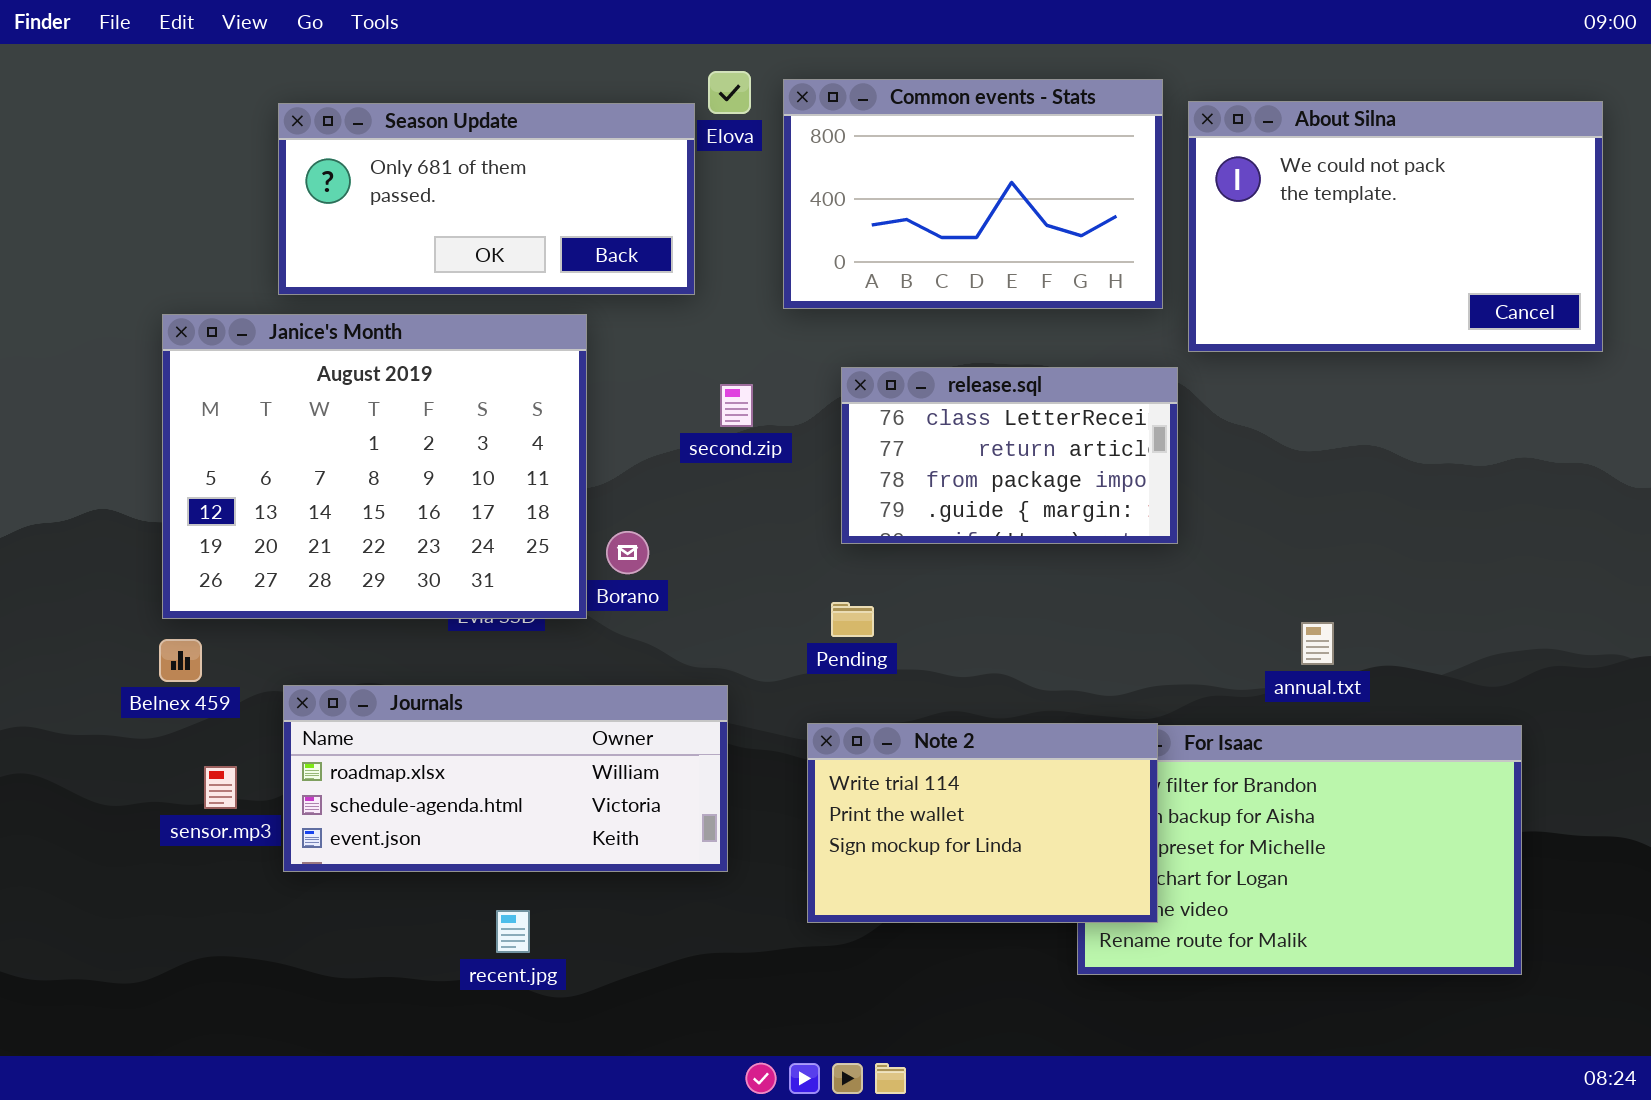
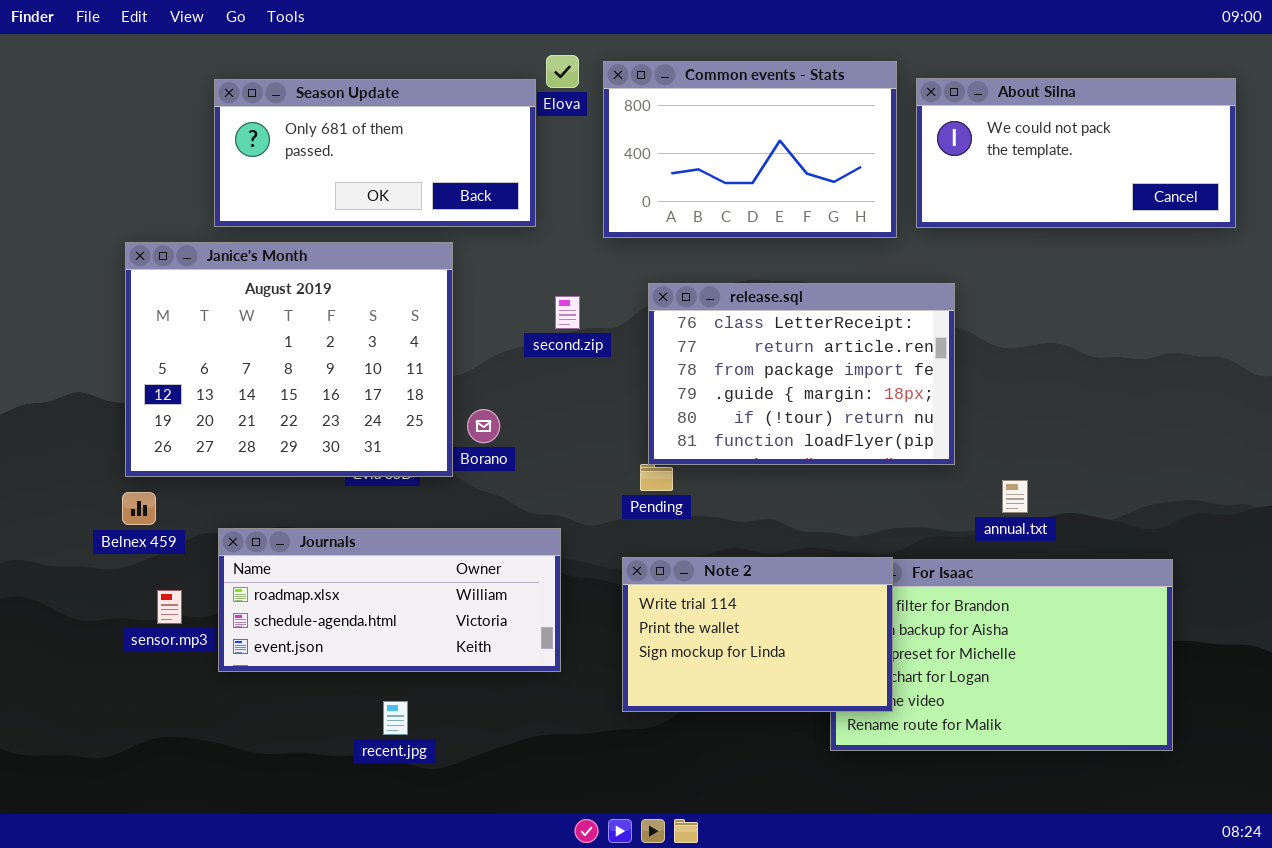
About Silna: [1188,101,1603,352] -> [916,78,1236,228], resized
release.sql: [841,367,1178,544] -> [648,283,955,465], resized

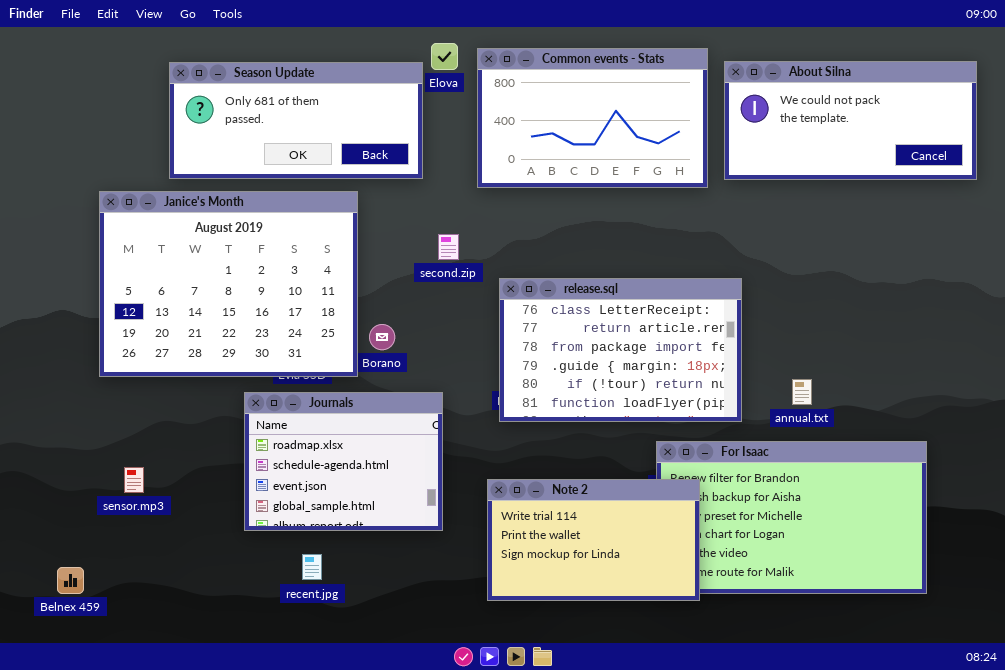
release.sql: [648,283,955,465] -> [499,278,742,422], moved
Belnex 459: [122,492,156,525] -> [57,567,84,594], moved
Journals: [218,528,561,672] -> [244,392,443,531], resized
Note 2: [622,557,893,712] -> [487,479,700,601], moved

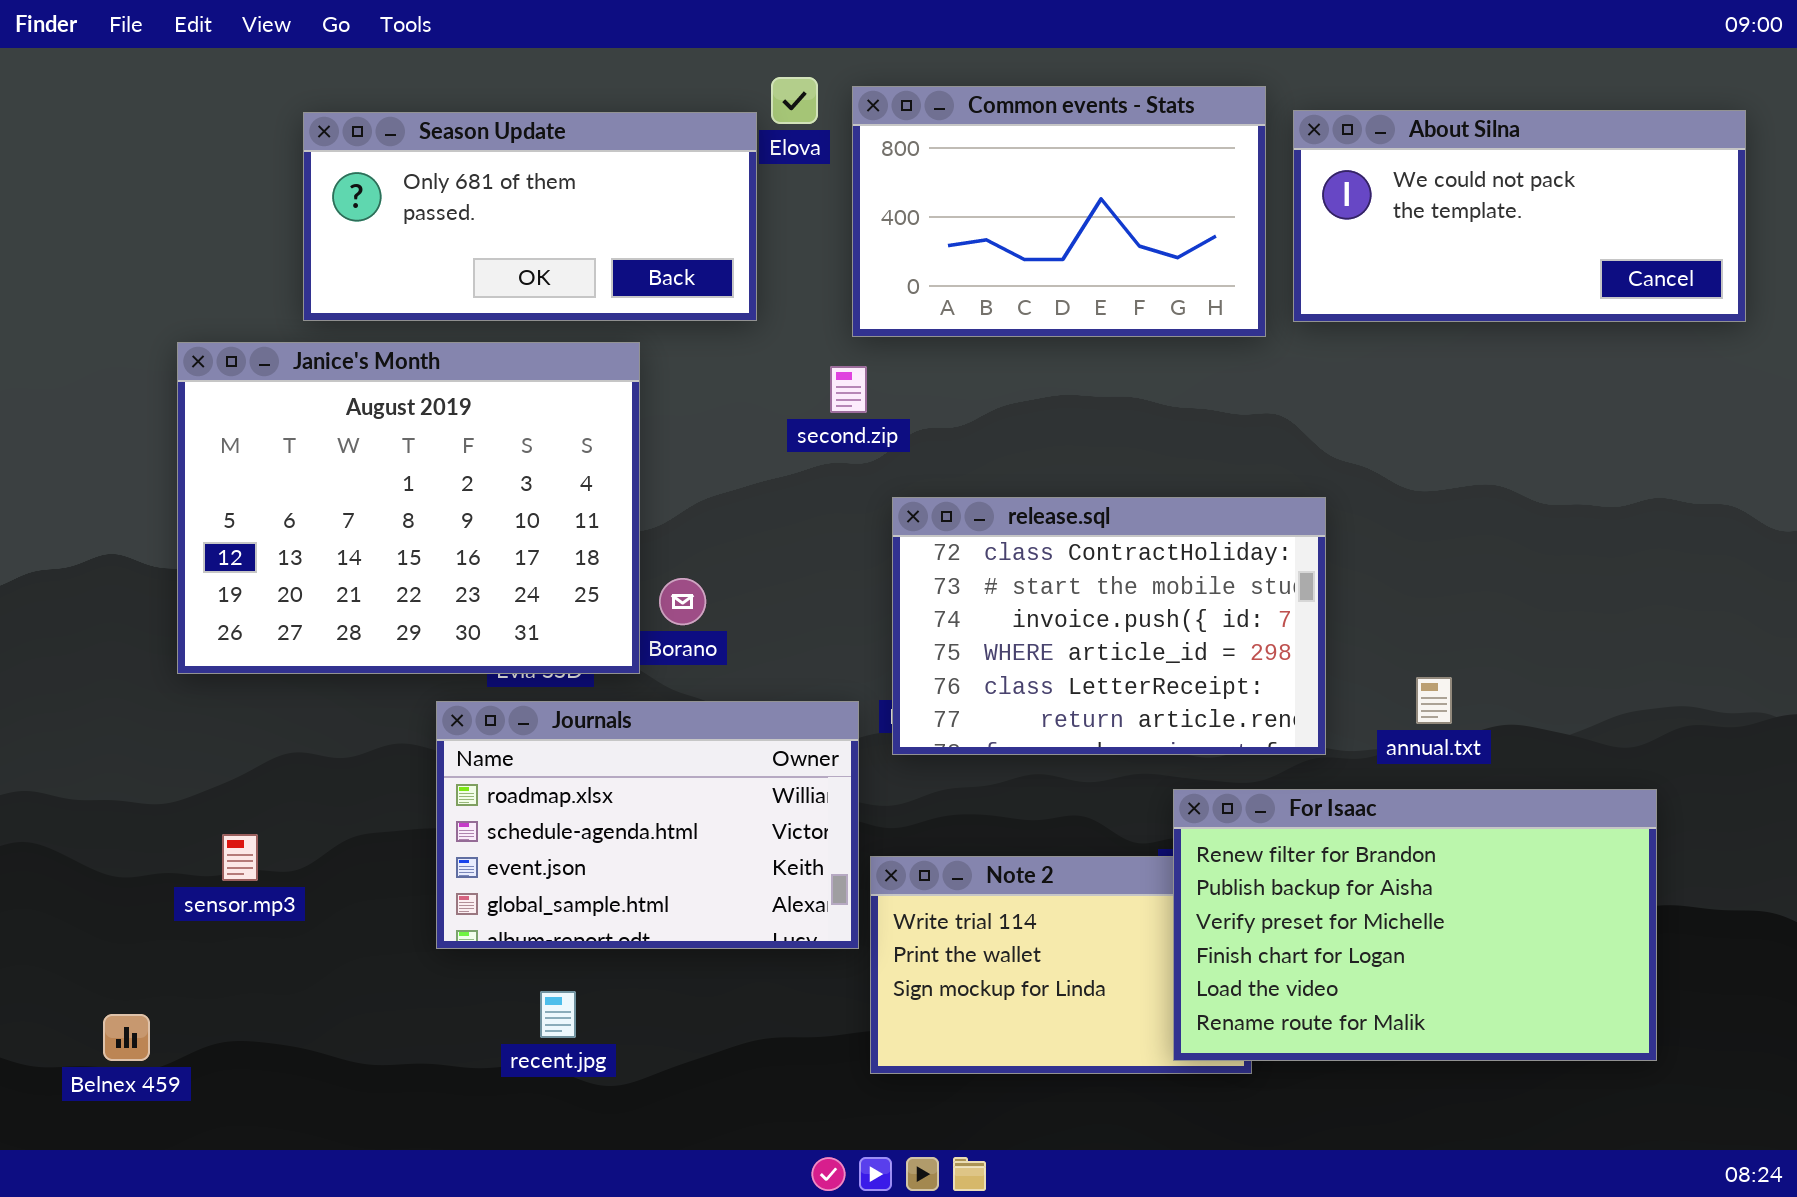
second.zip: [438,234,459,260] -> [830,366,867,413], moved
release.sql: [499,278,742,422] -> [892,497,1326,755], scrolled up 4 rows
Journals: [244,392,443,531] -> [436,701,859,949], resized
For Isaac: [656,441,927,594] -> [1173,789,1657,1061], raised

